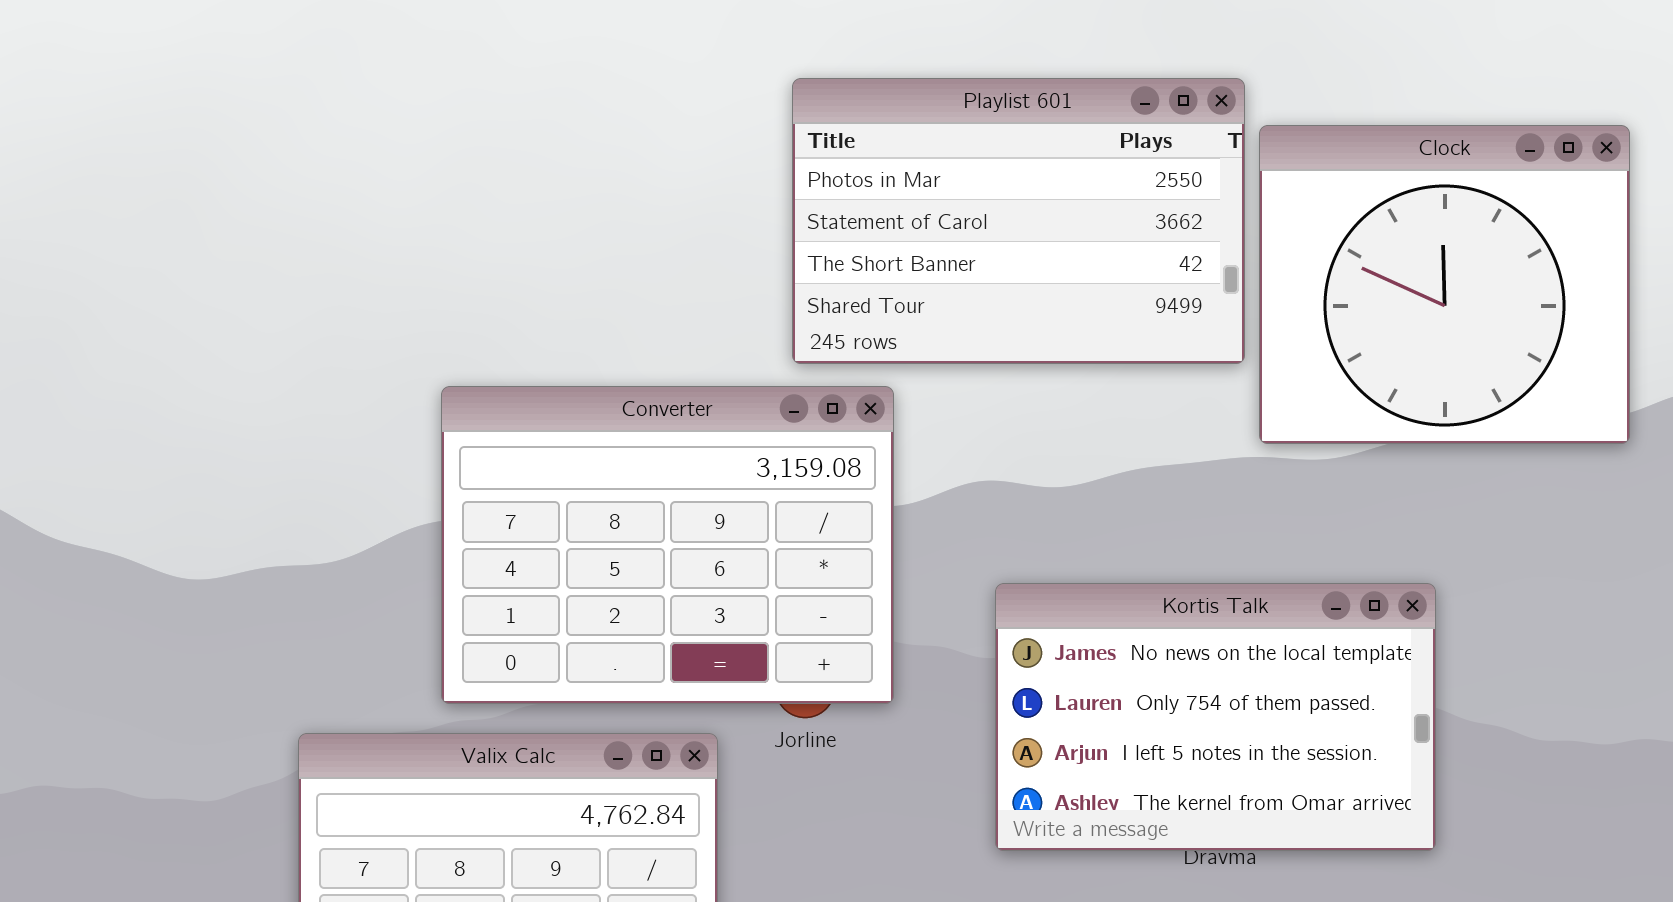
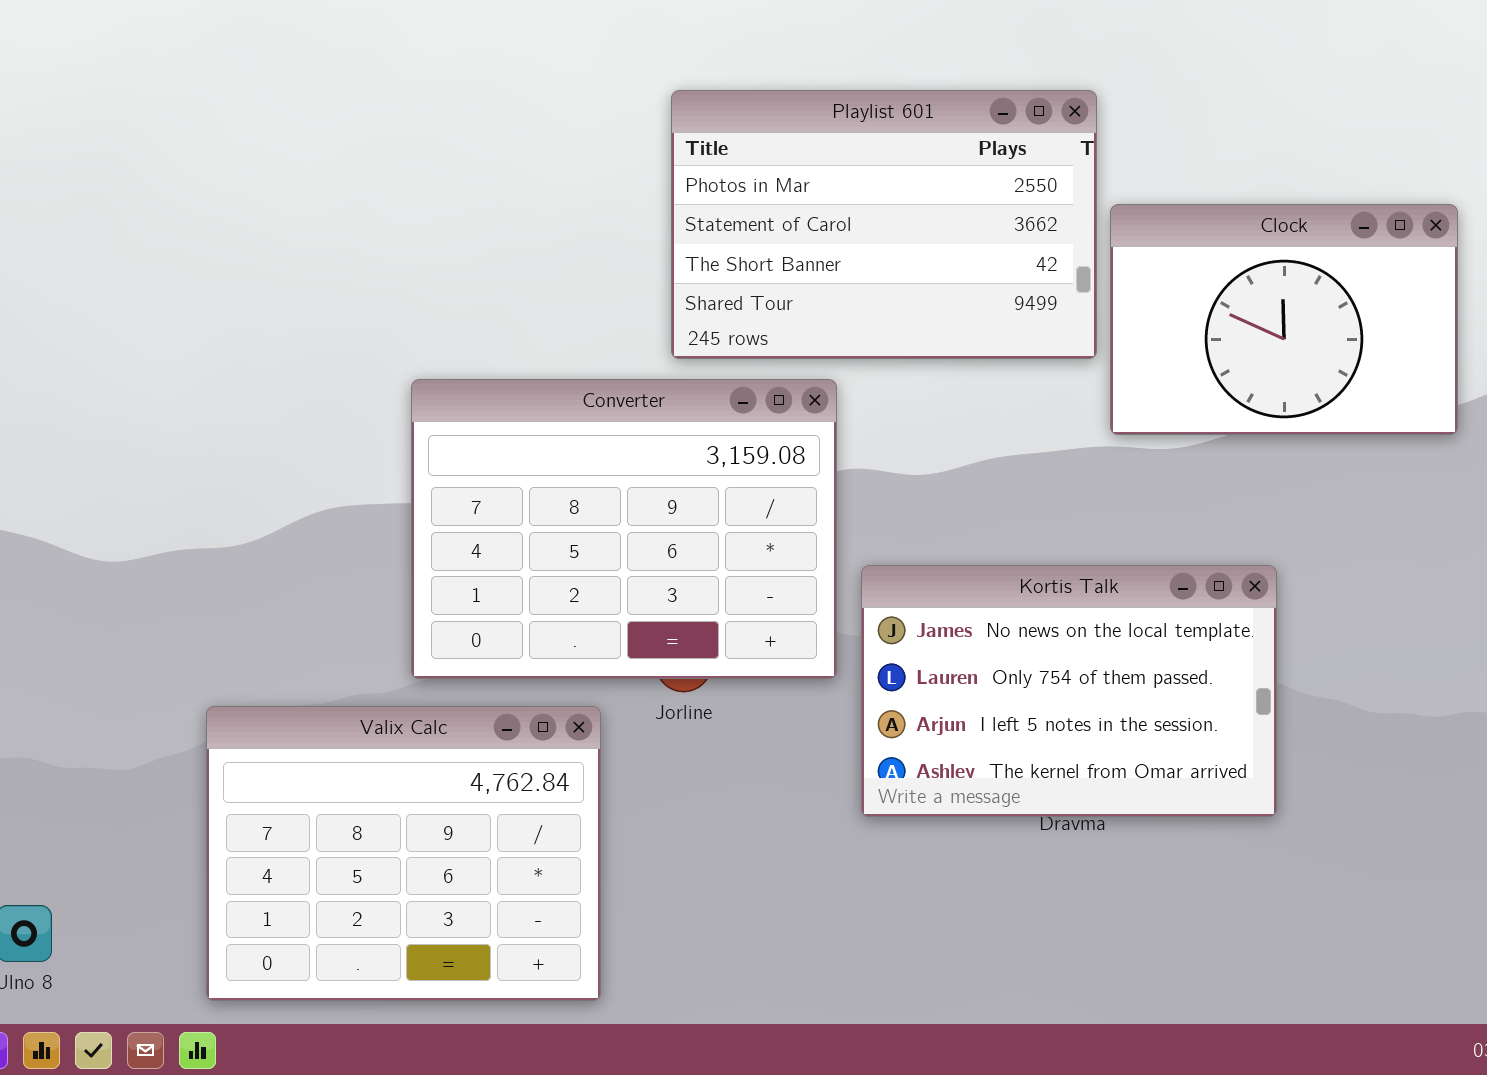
Clock: [1259,125,1630,444] -> [1110,204,1458,435], resized
Converter: [441,386,894,704] -> [411,379,837,679], moved

